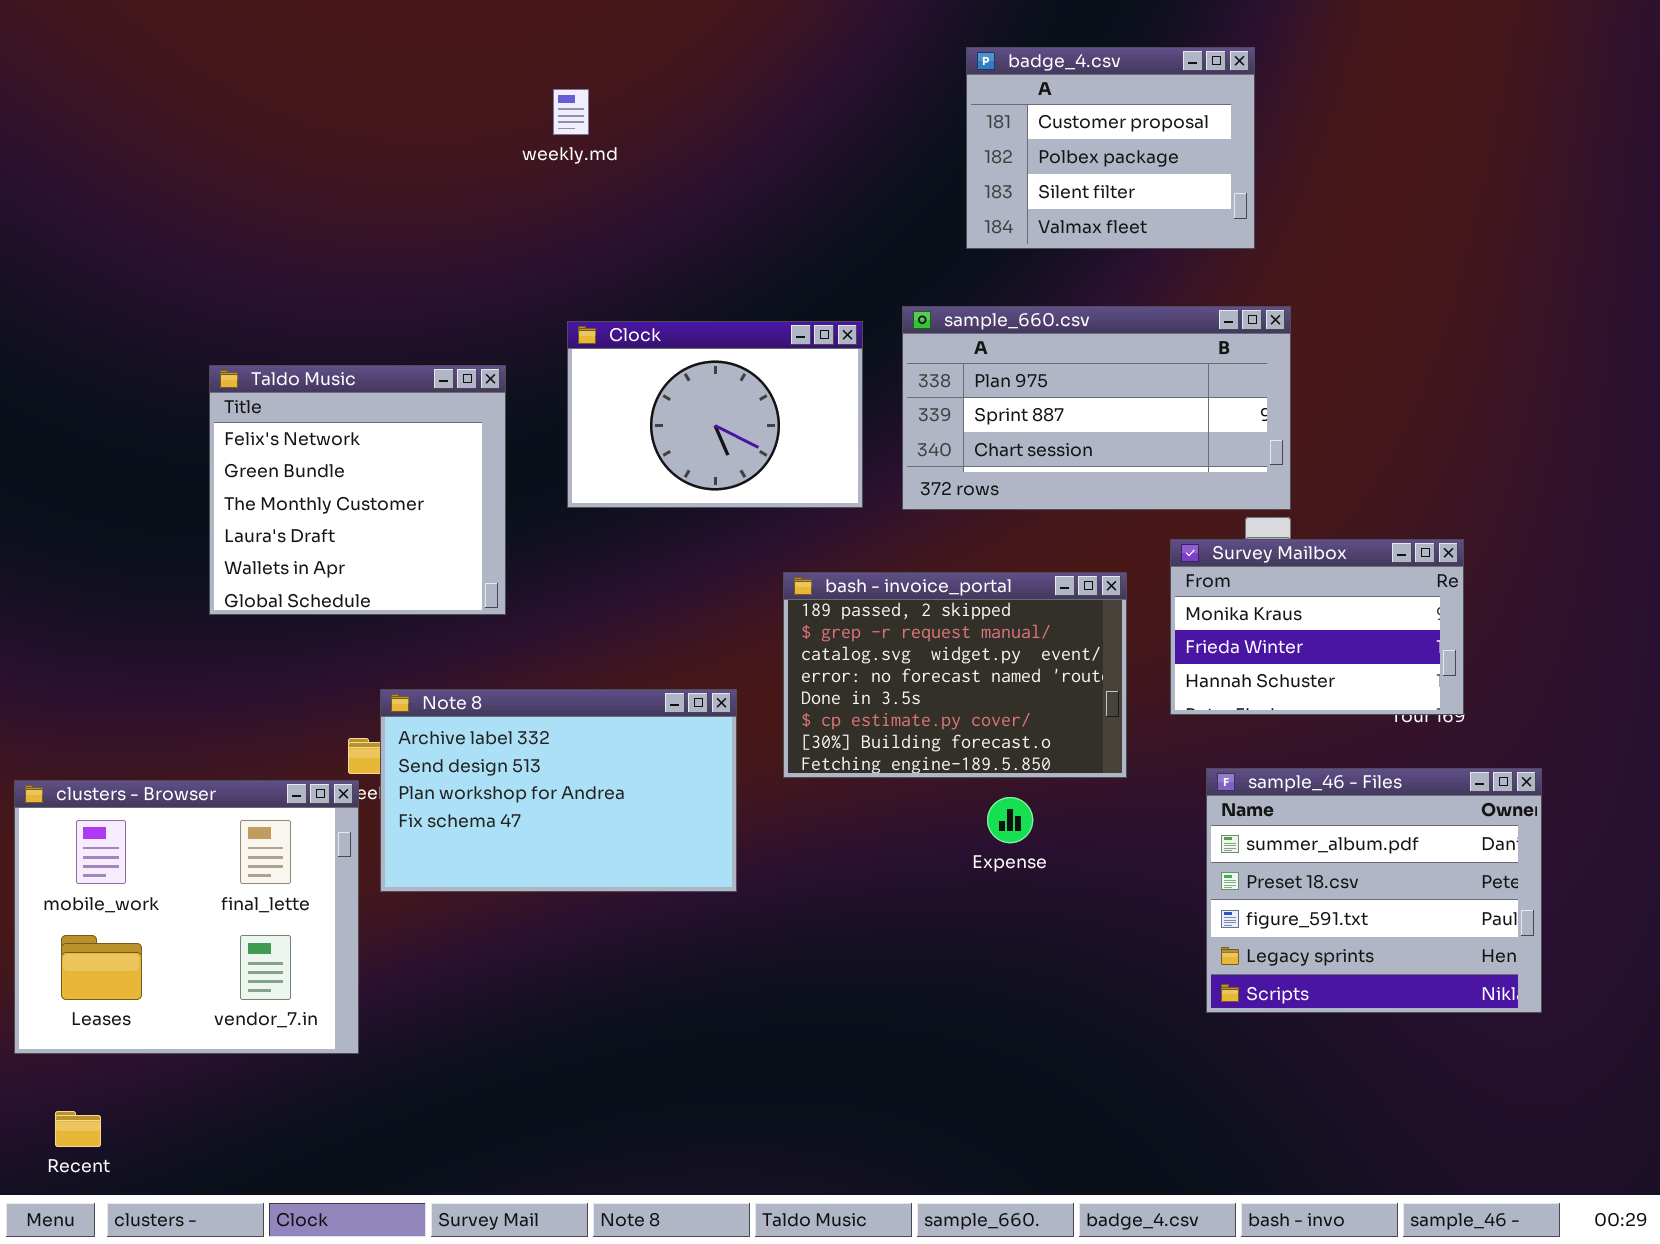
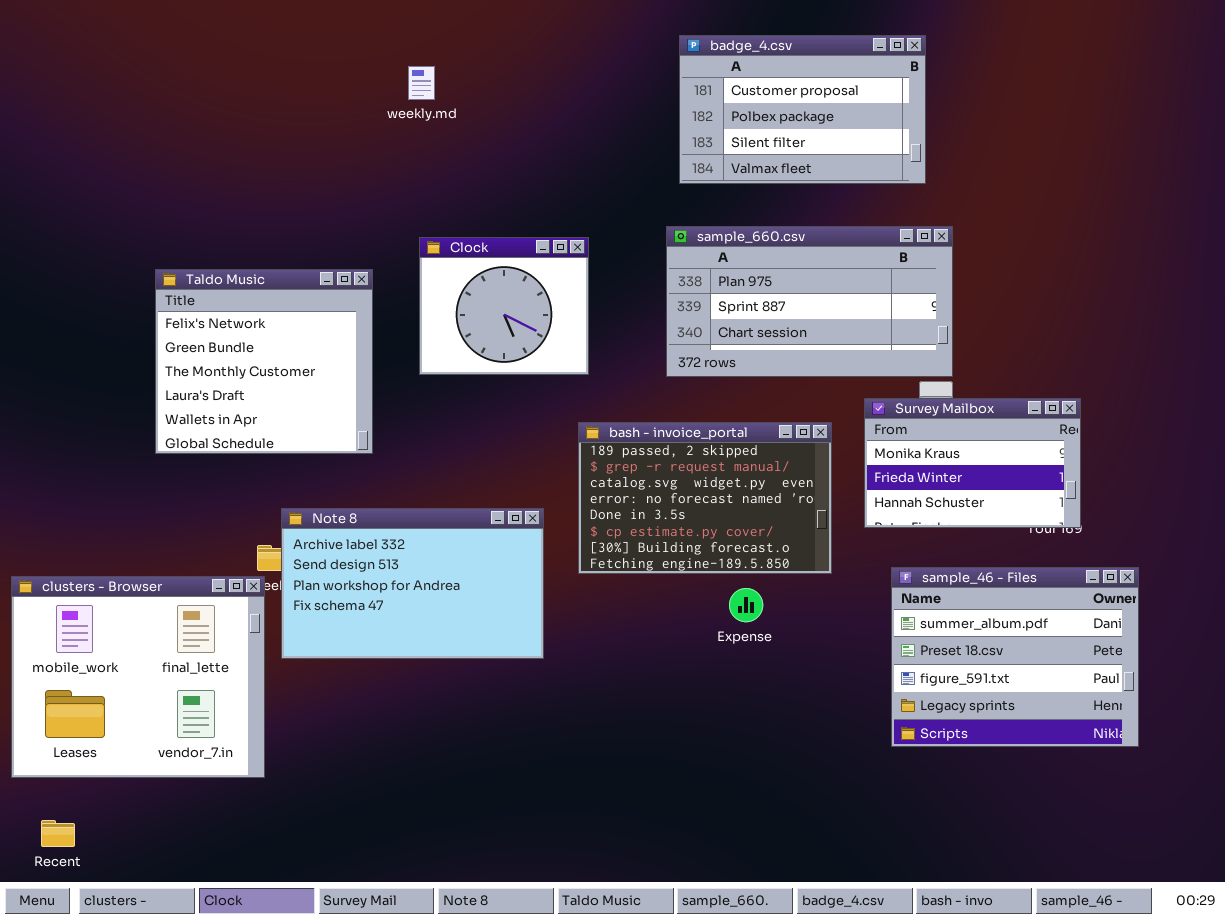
badge_4.csv: [966,47,1255,249] -> [679,35,926,184], resized
Clock: [567,321,863,508] -> [419,237,589,375], resized

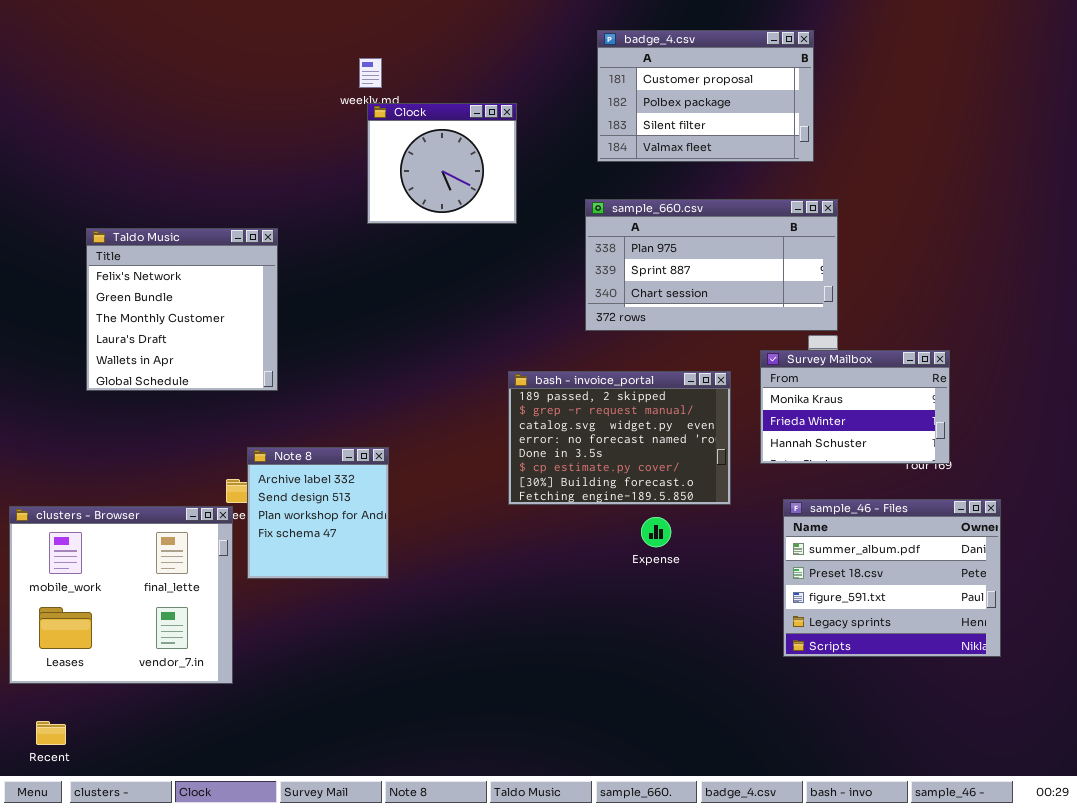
Clock: [419,237,589,375] -> [367,103,517,224], moved
Taldo Music: [155,269,373,454] -> [86,228,278,391], moved
Note 8: [281,508,544,659] -> [247,447,389,579], resized

